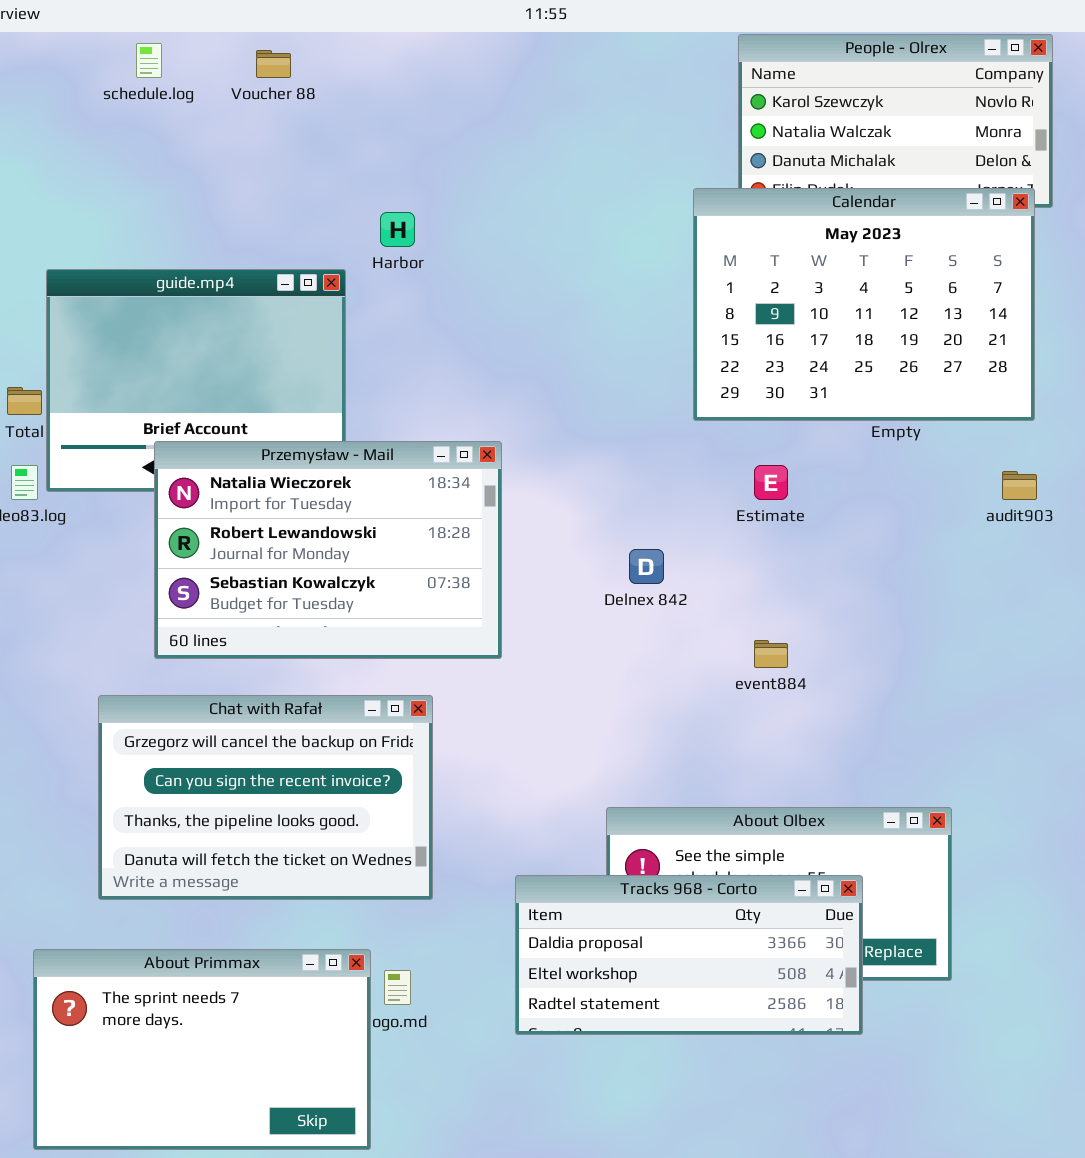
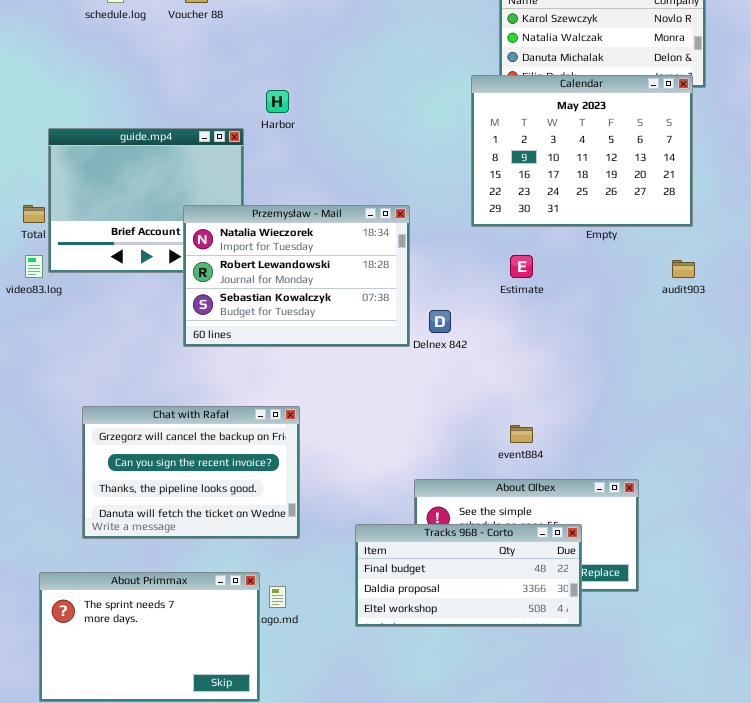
Przemysław - Mail: [154,441,502,659] -> [183,205,410,347], moved
event884: [754,640,788,668] -> [510,425,533,443], moved
Tracks 968 - Corto: [515,875,863,1035] -> [355,524,582,627], scrolled up 1 row

